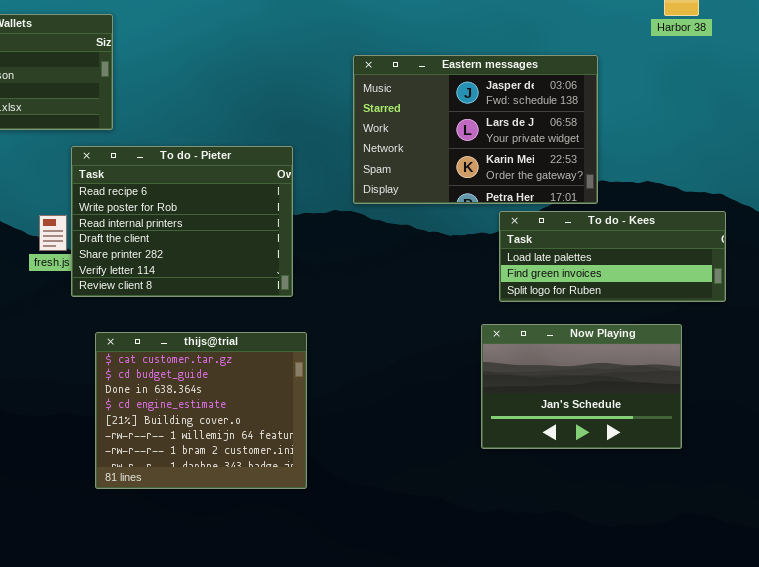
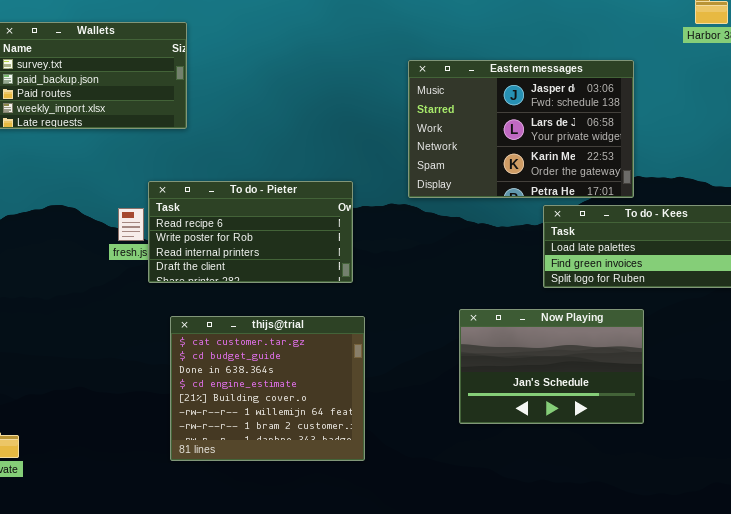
To do - Pieter: [71,146,293,297] -> [148,181,353,283], resized
Now Playing: [481,324,682,449] -> [459,309,644,424], moved

